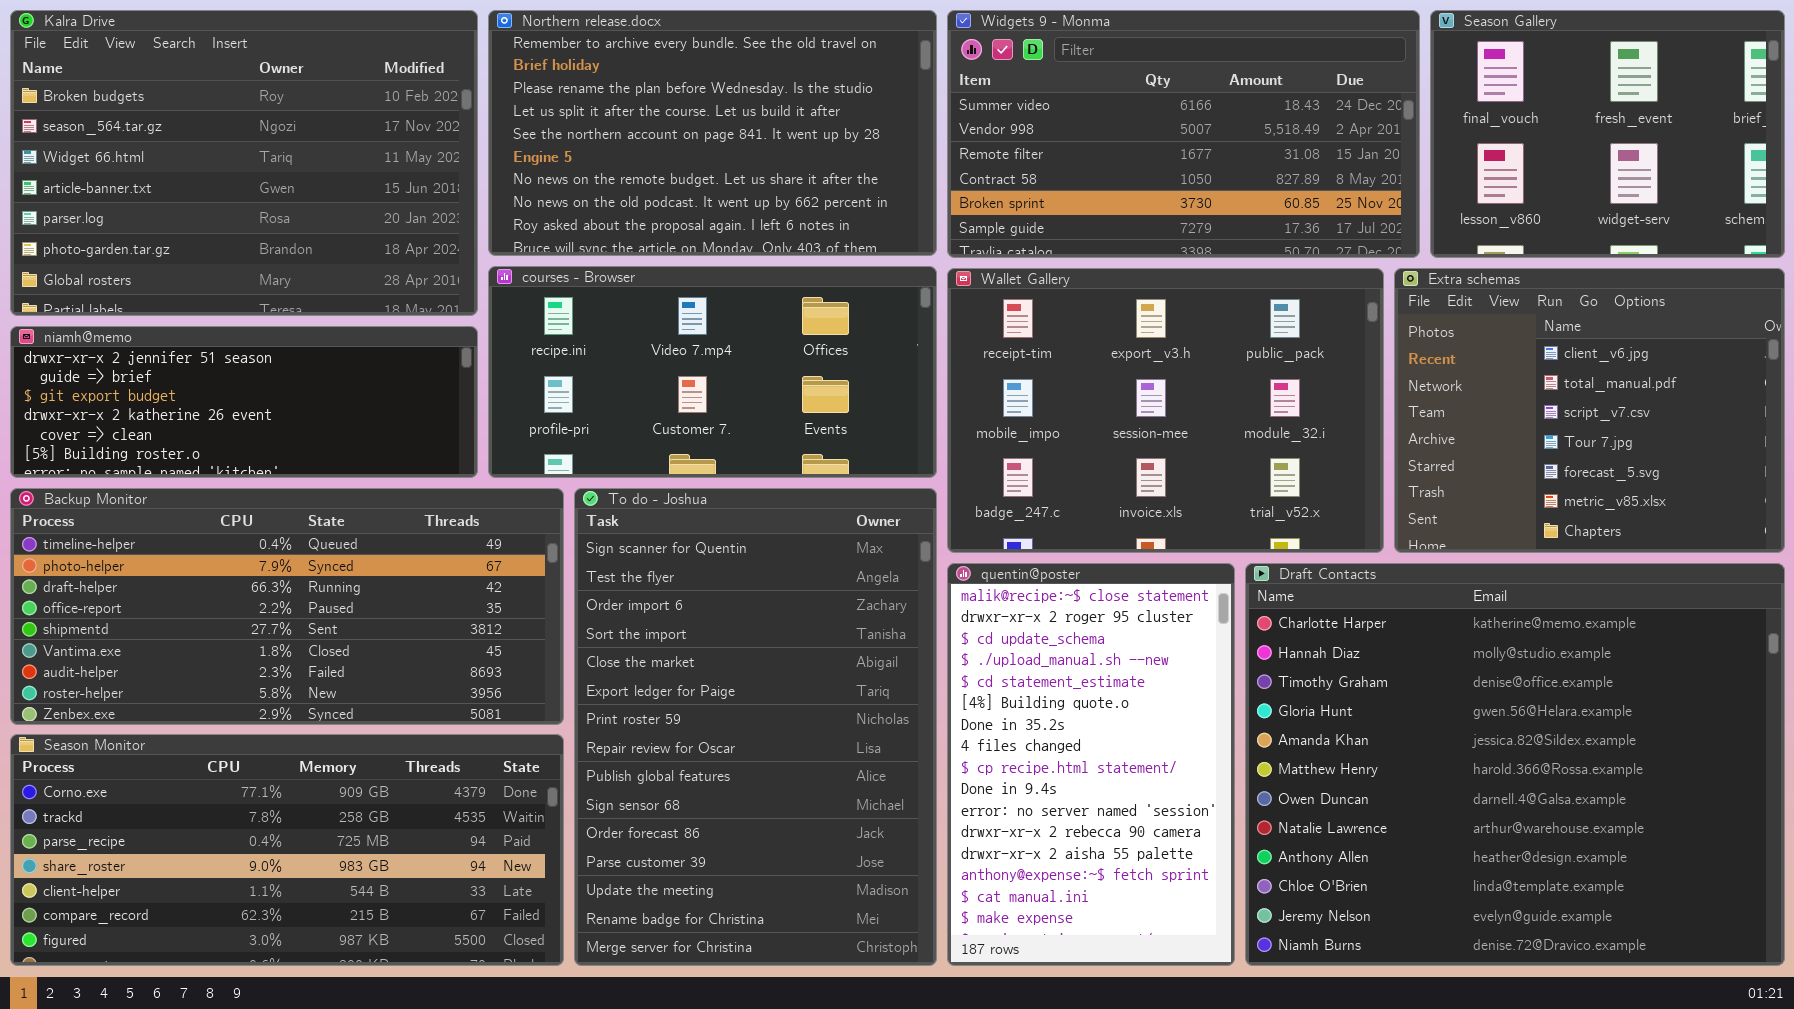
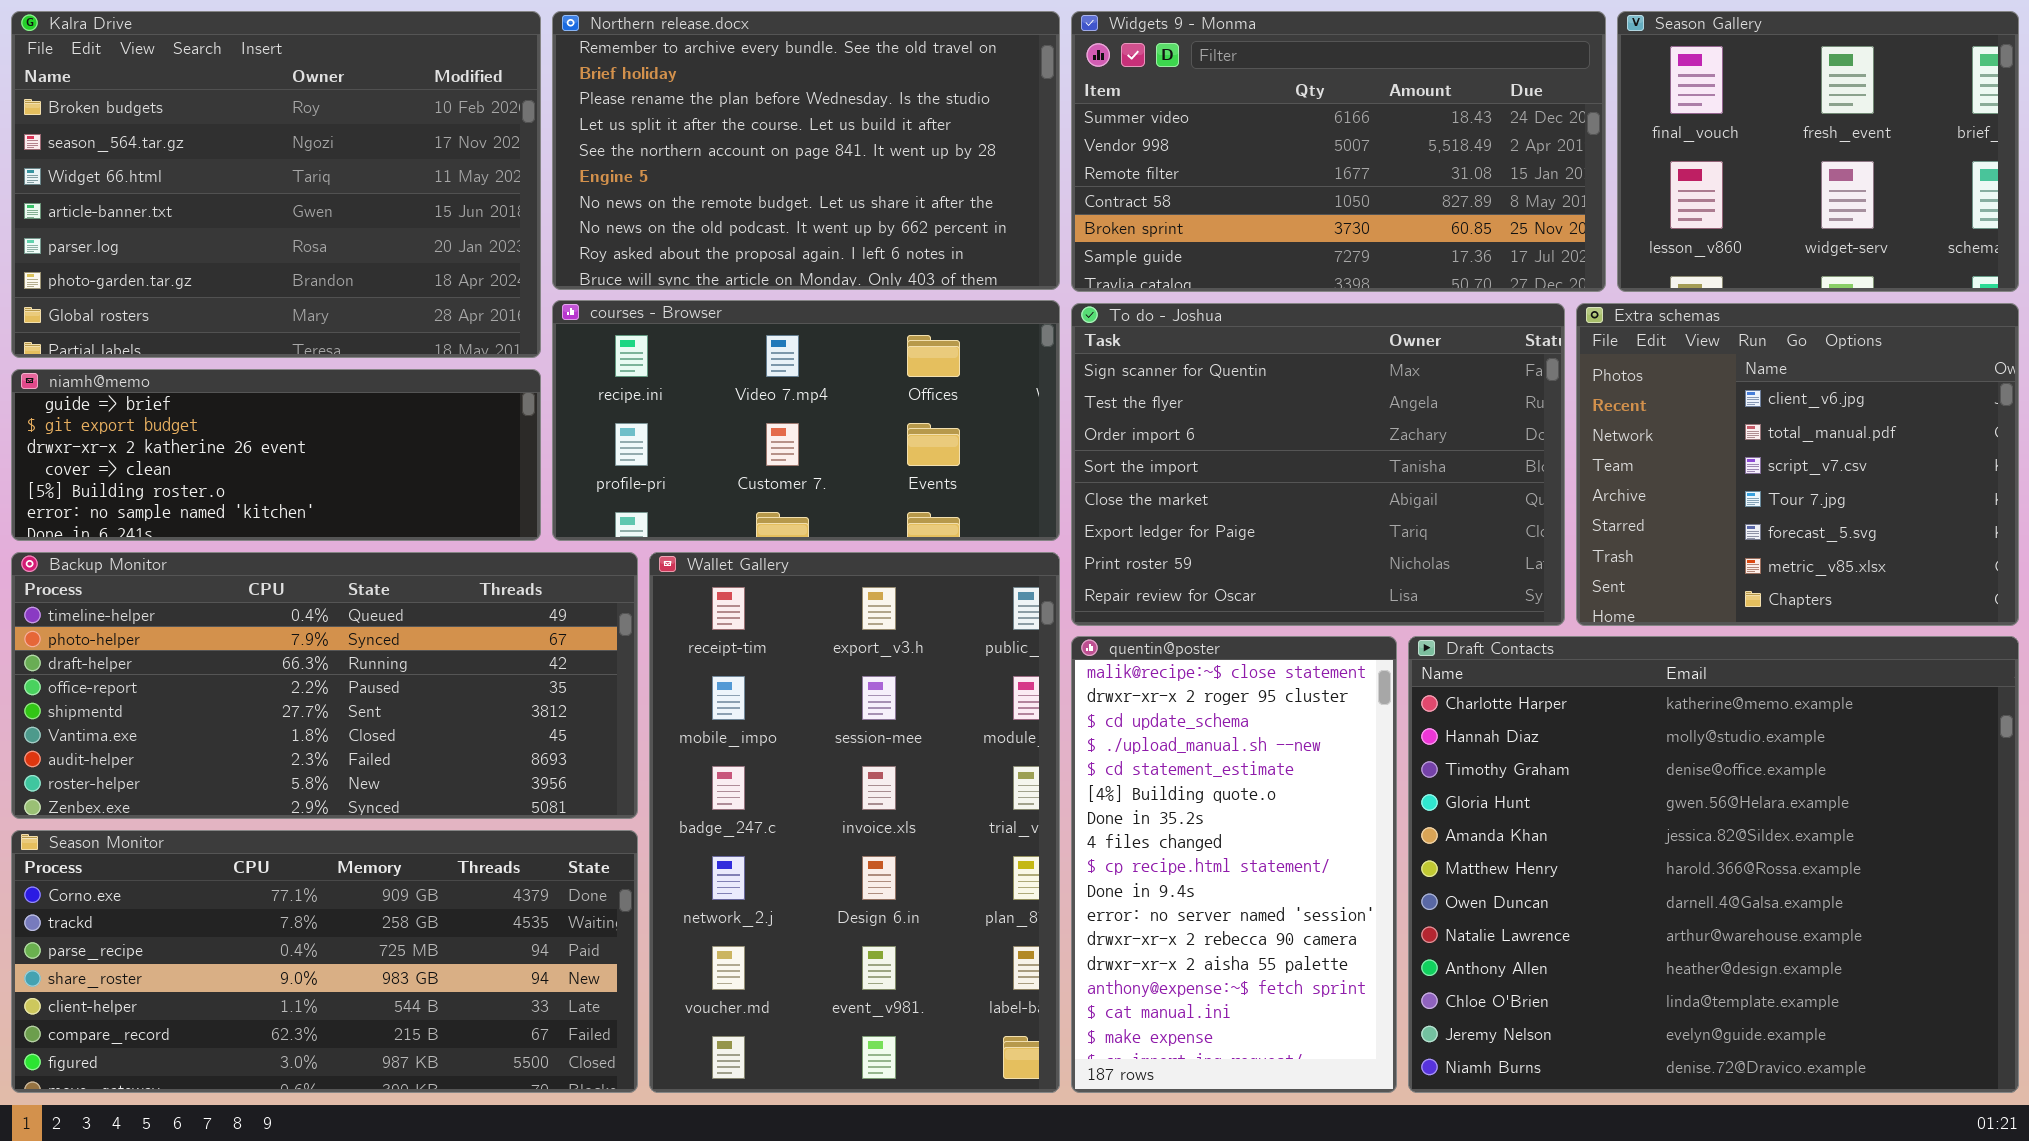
Wallet Gallery: [947,268,1384,553] -> [649,552,1060,1093], moved, resized
niamh@memo: [10,326,478,478] -> [11,369,541,541], scrolled down 1 row
To do - Joshua: [574,488,937,966] -> [1071,303,1565,626], moved, resized

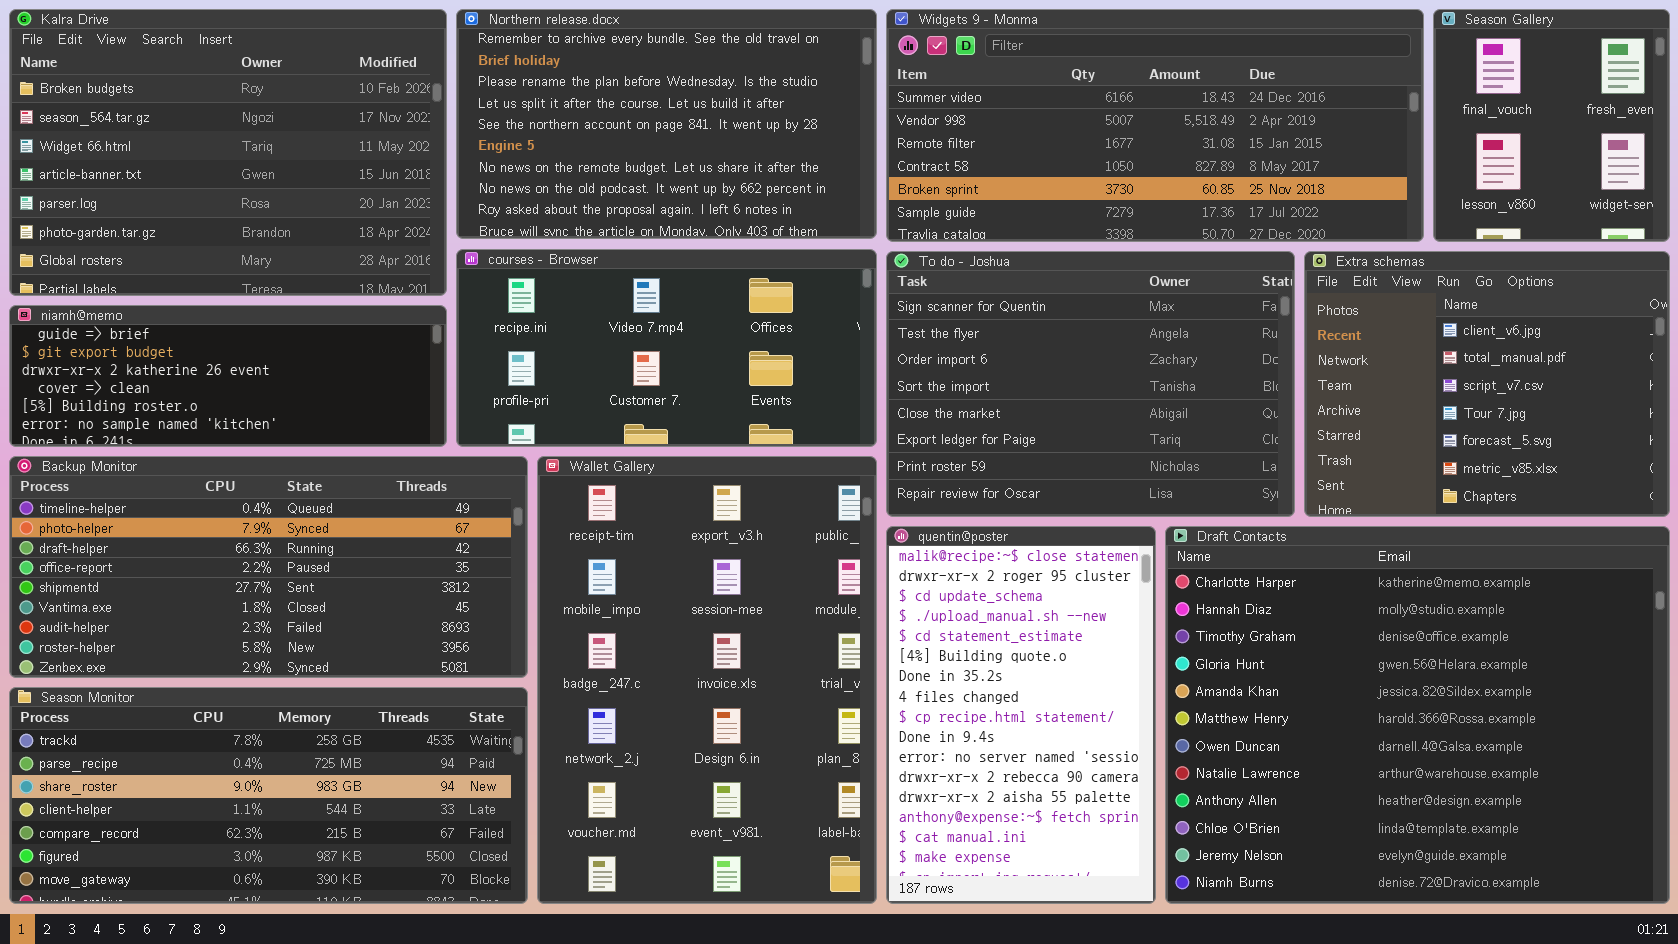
Widgets 9 - Monma: [1071,11,1606,292] -> [886,9,1424,242], resized
Season Gallery: [1617,11,2019,292] -> [1433,9,1670,242], resized
Season Monitor: [11,830,638,1093] -> [9,687,528,904], scrolled down 1 row

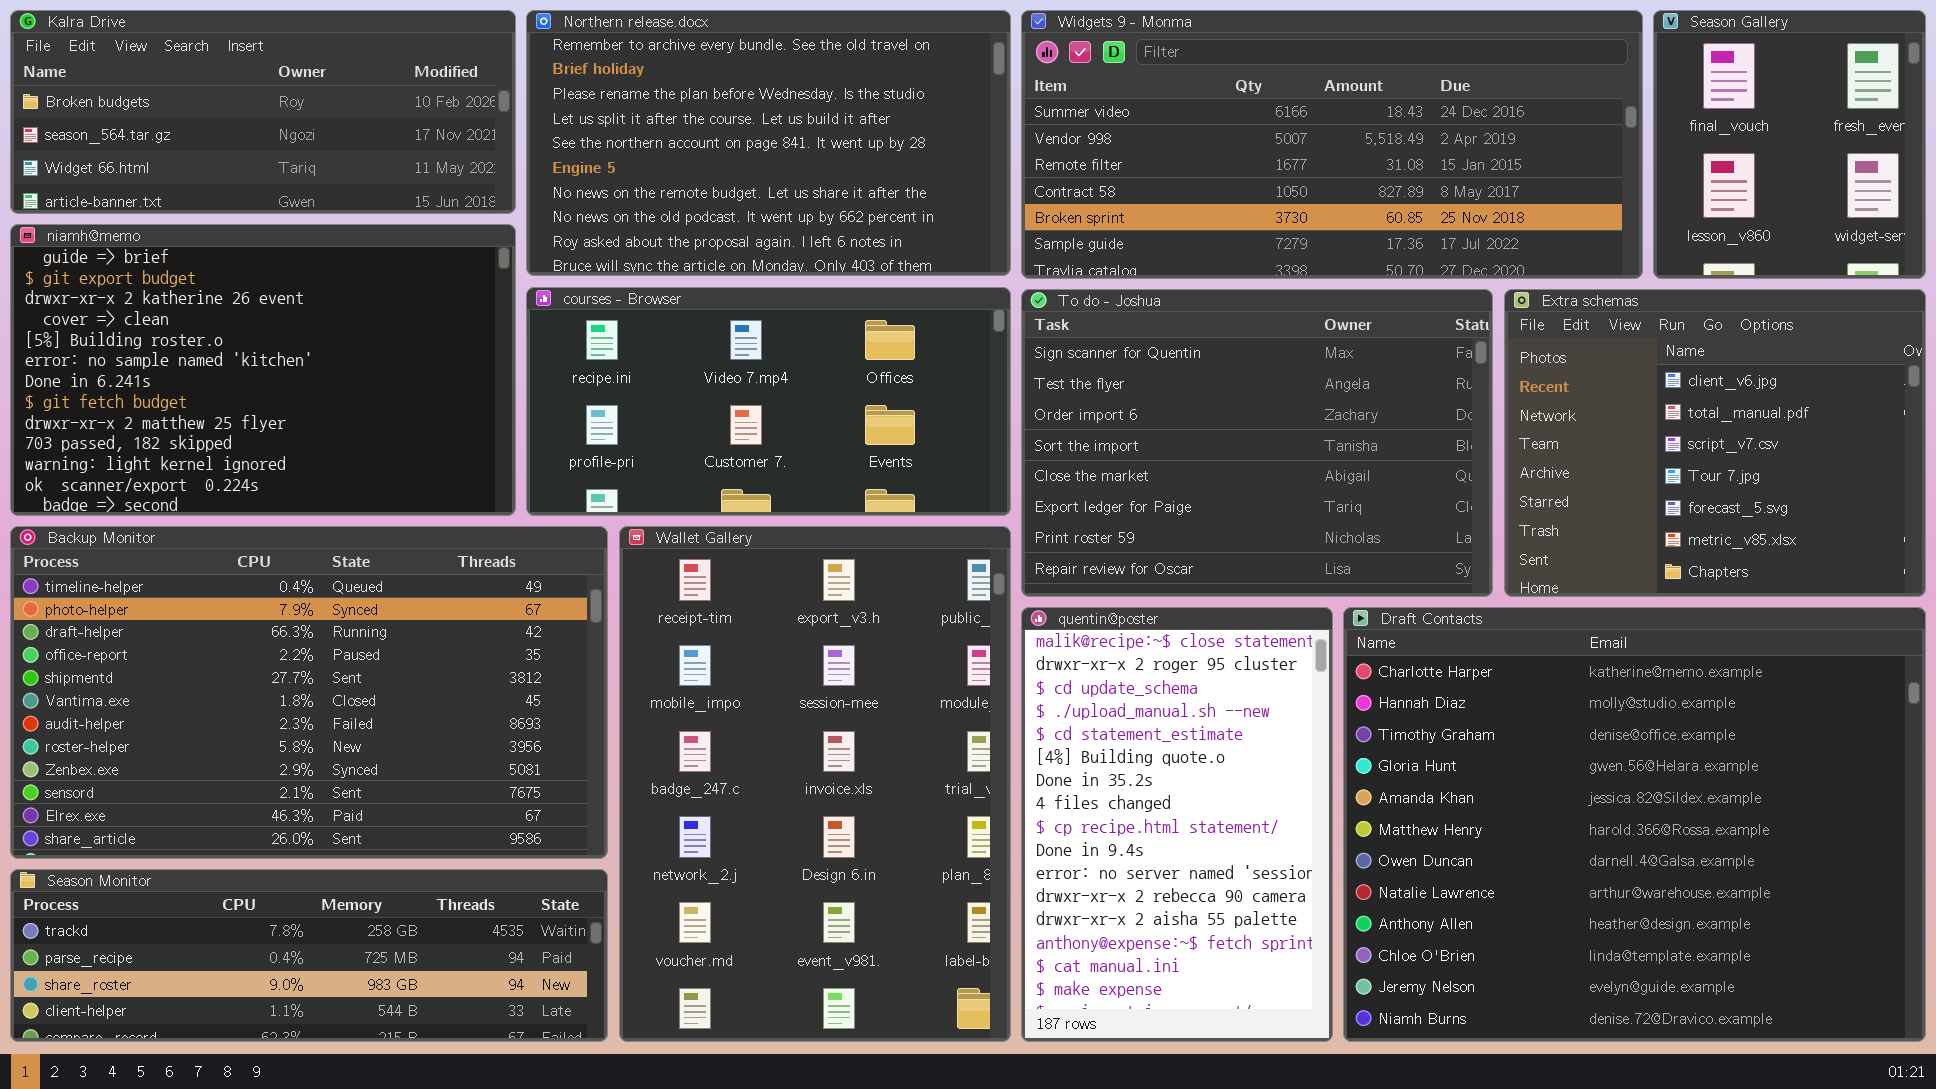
Kalra Drive: [9,9,447,296] -> [10,10,516,214], resized
niamh@memo: [9,305,447,447] -> [10,224,516,516], resized
Backup Monitor: [9,456,528,678] -> [10,526,608,859], resized
Season Monitor: [9,687,528,904] -> [10,869,608,1042], resized

